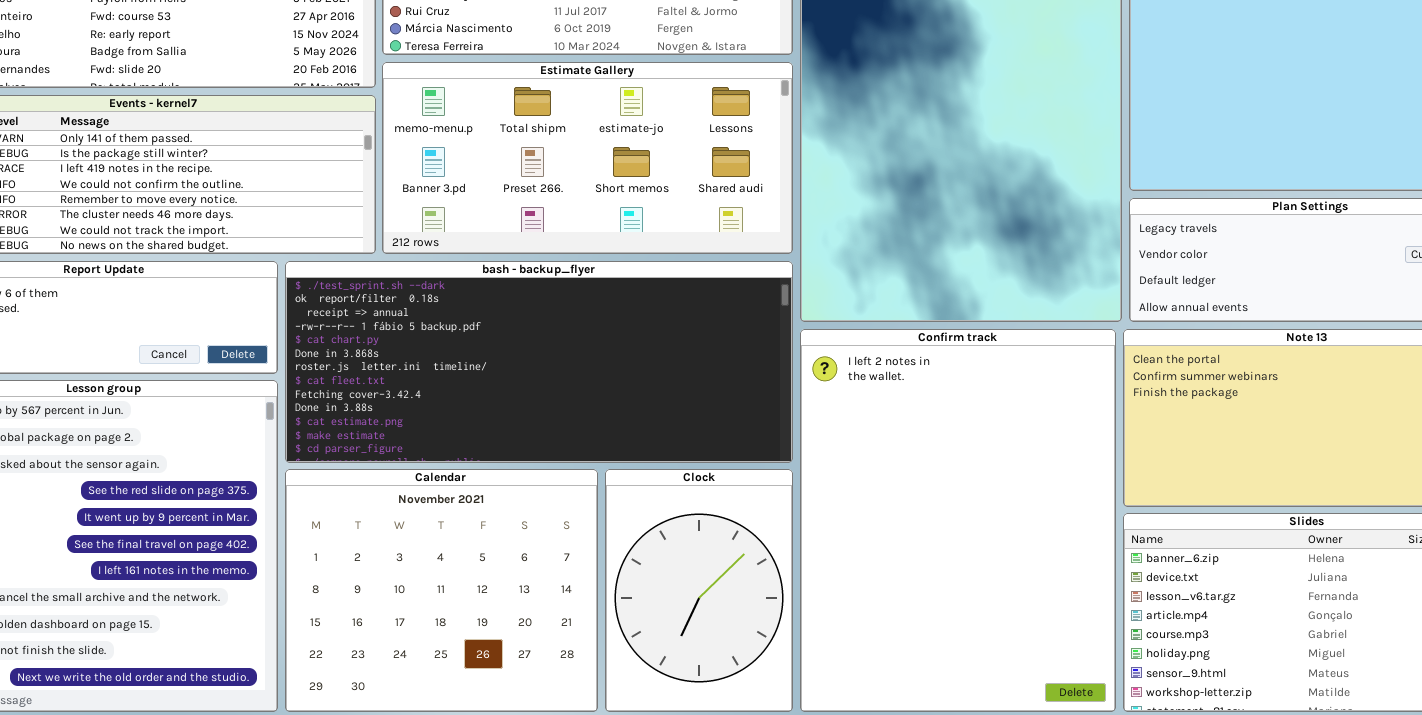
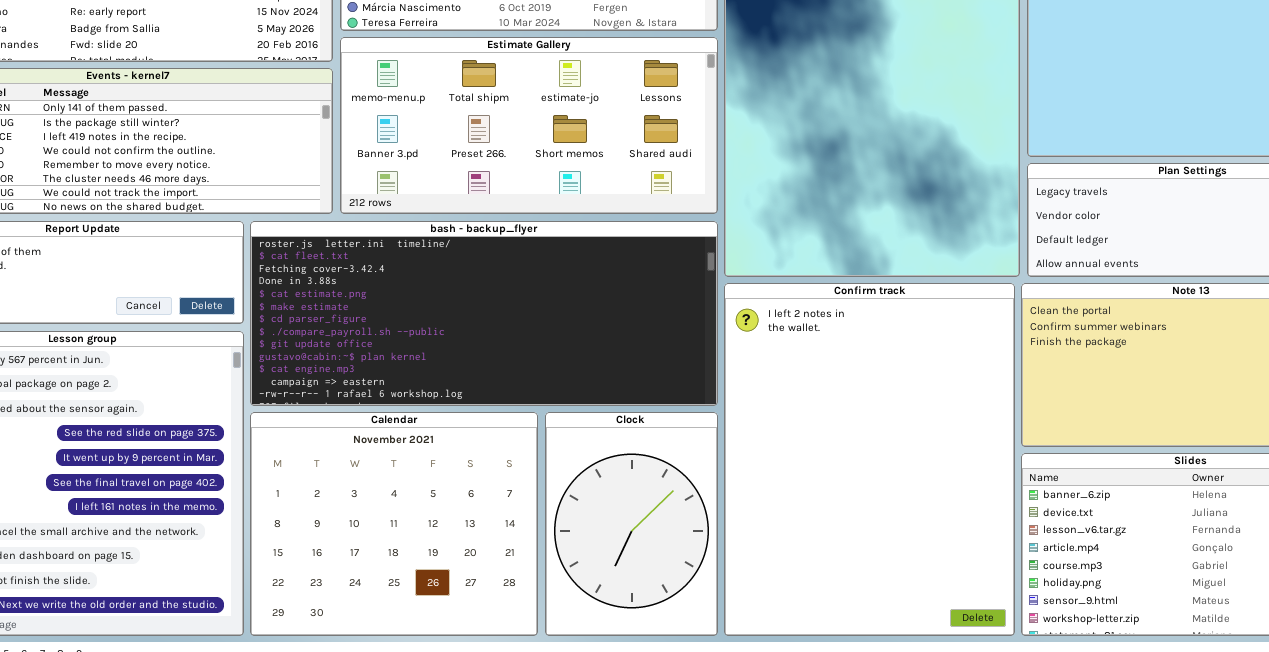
bash - backup_flyer: [285,261,793,463] -> [250,221,718,406], scrolled down 6 rows

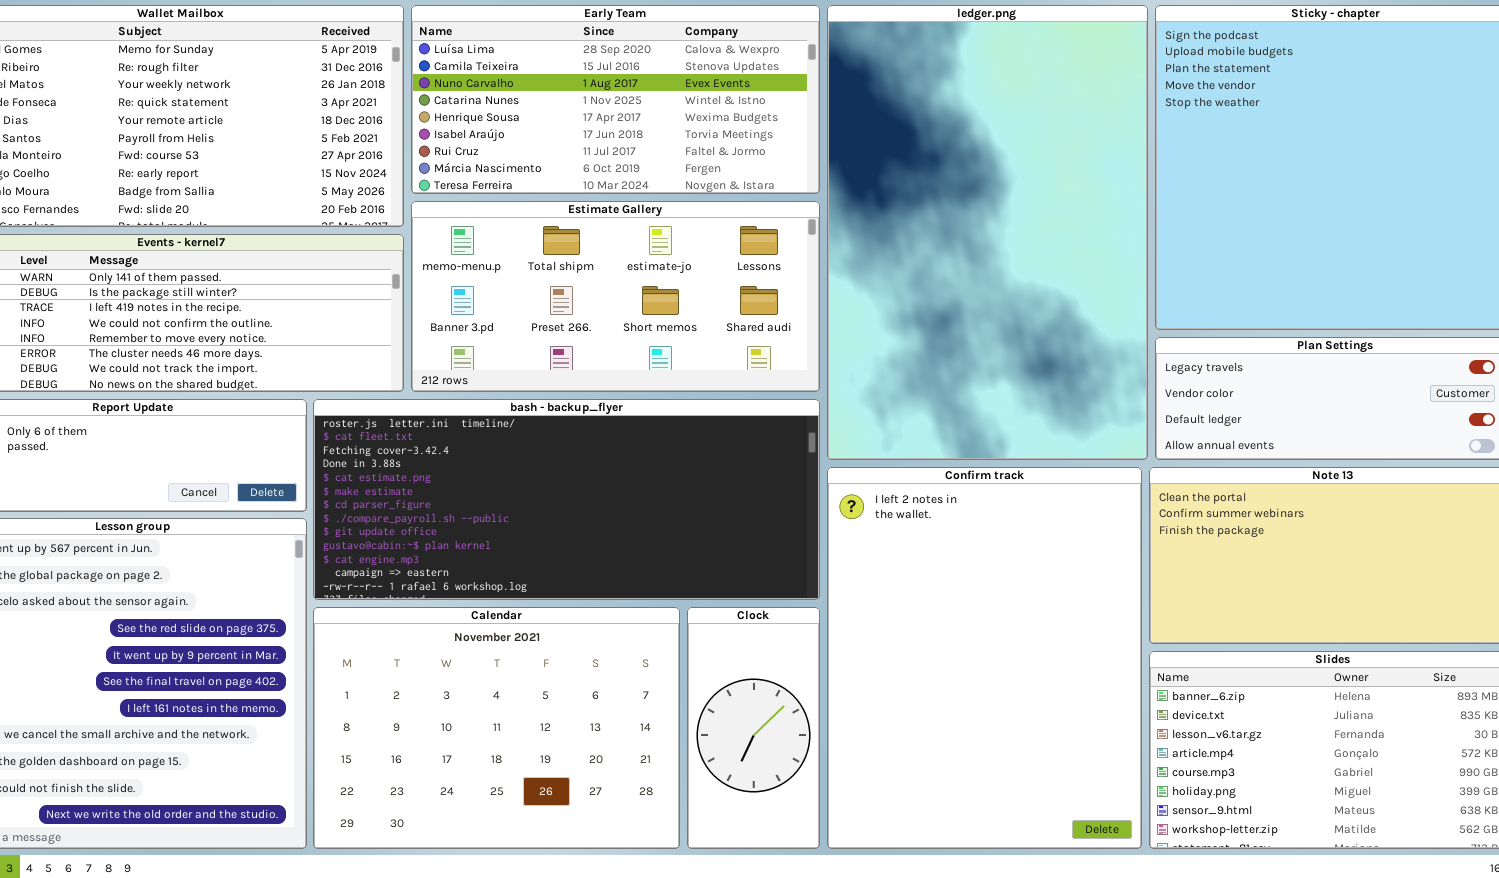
Calendar: [250,412,538,636] -> [313,607,680,849], resized
Clock: [545,412,718,636] -> [687,607,820,849], resized

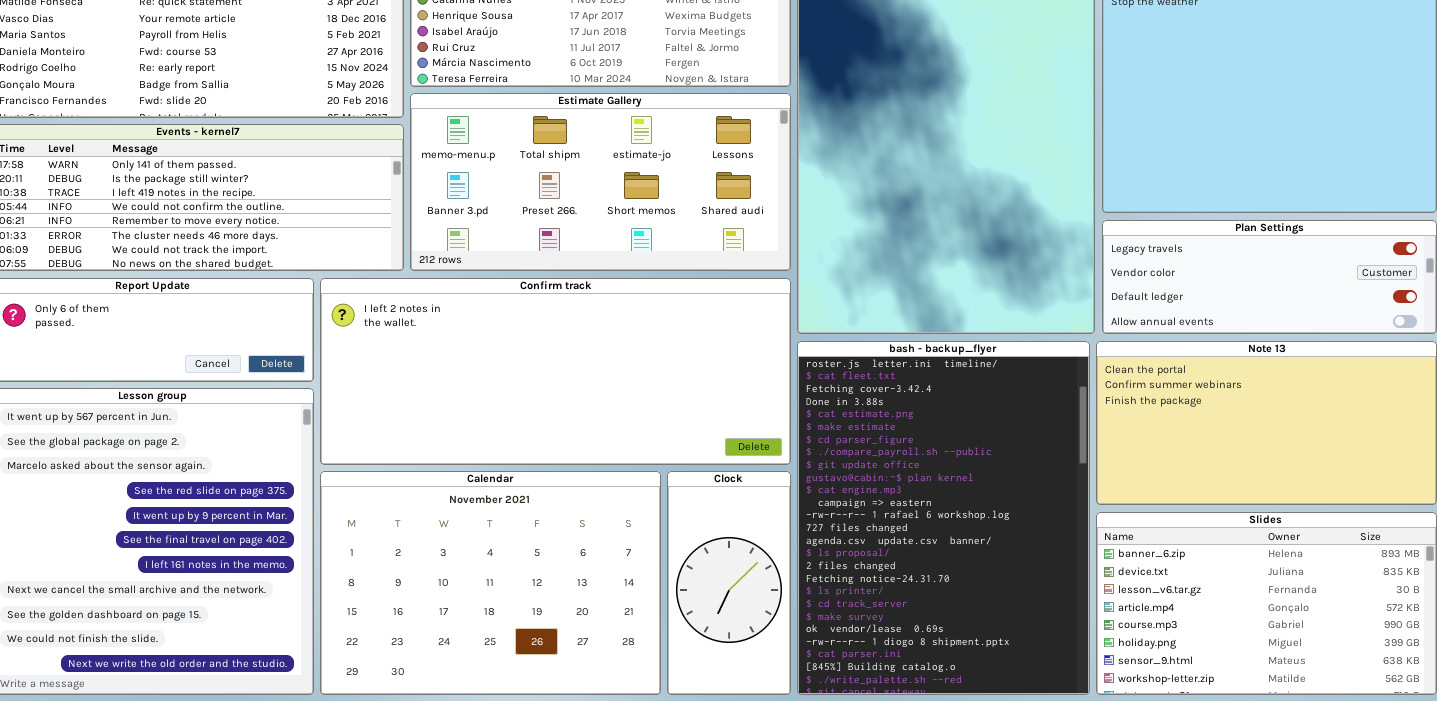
bash - backup_flyer: [313,399,820,600] -> [797,341,1090,695], moved, resized
Confirm track: [827,467,1142,849] -> [320,278,791,465], moved, resized

